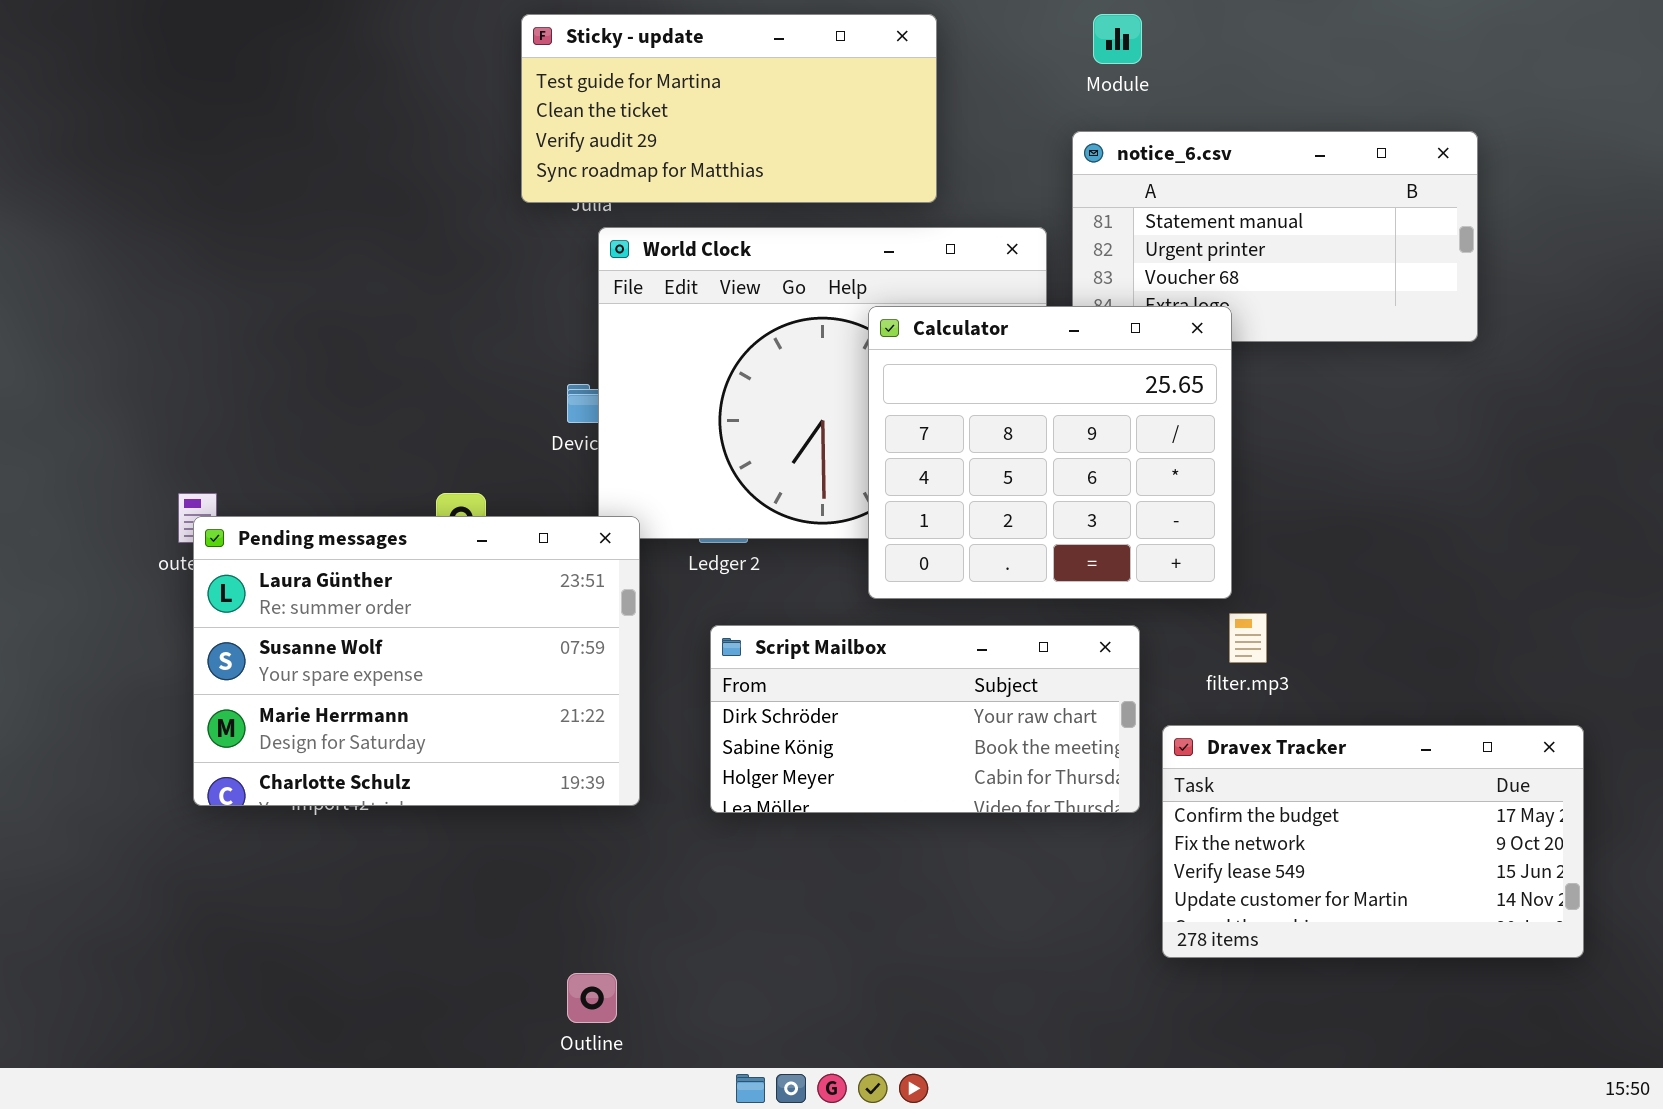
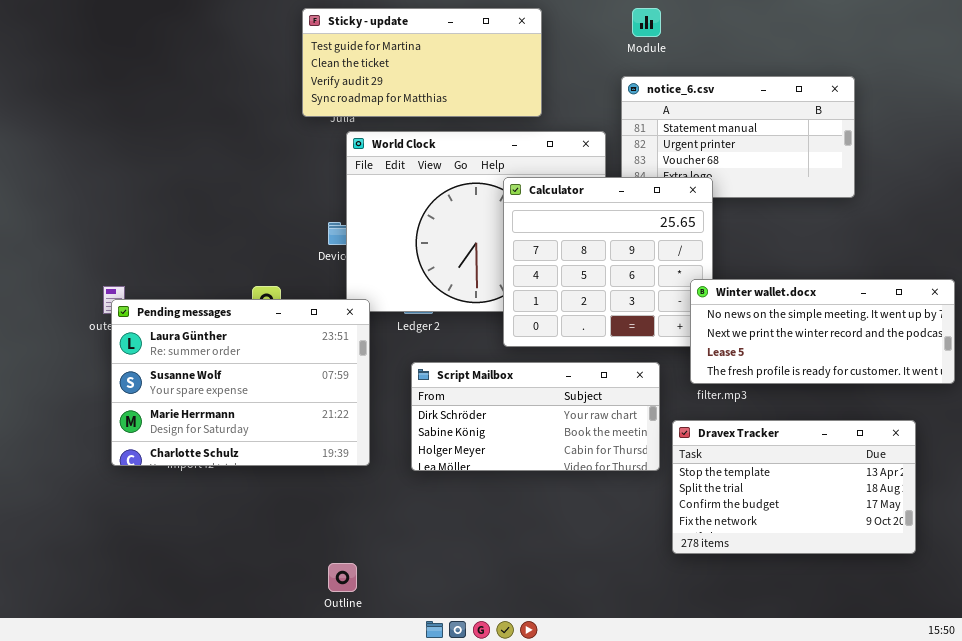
Winter wallet.docx: none -> [690,279,955,384], opened
Dravex Tracker: [1162,725,1584,958] -> [672,420,916,554], scrolled up 2 rows

